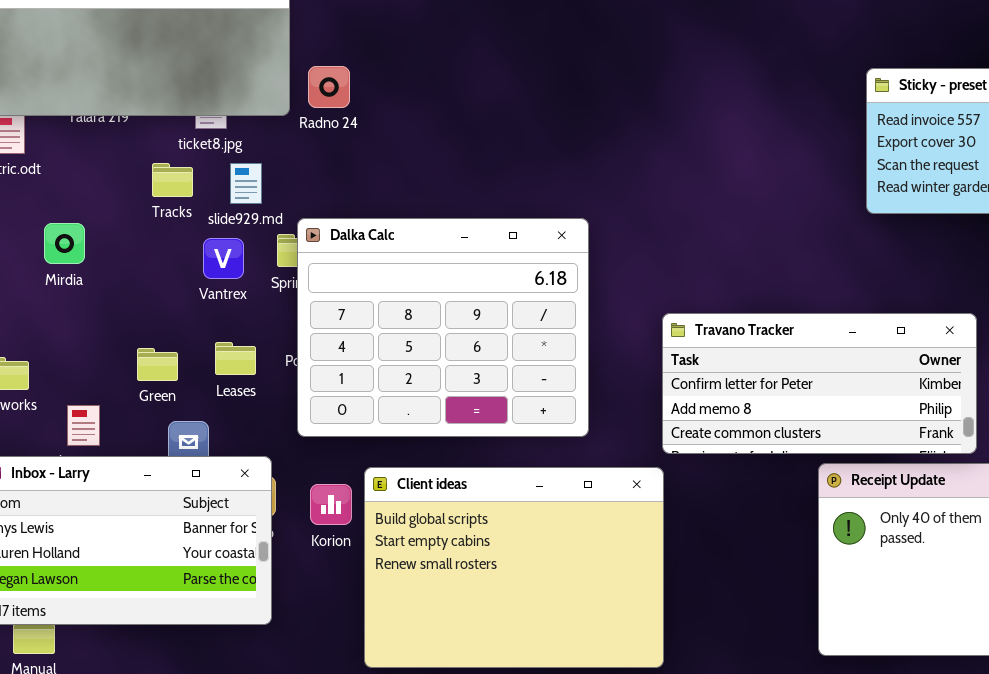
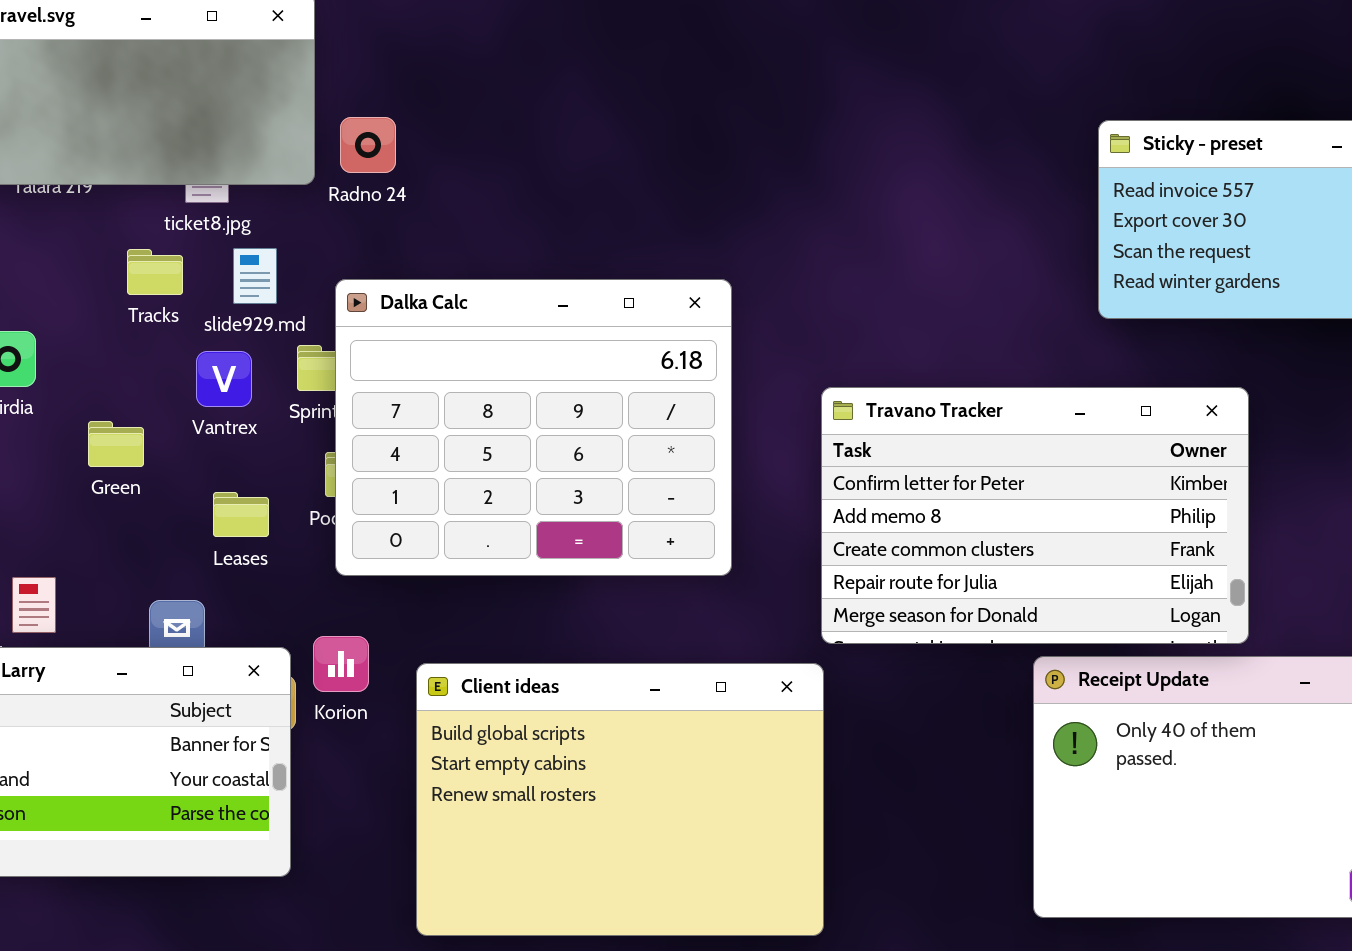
Dalka Calc: [297,218,589,437] -> [335,279,732,576], moved
Travano Tracker: [662,313,977,454] -> [821,387,1249,644], resized
Green: [137,348,178,381] -> [88,421,144,467], moved
Korion: [310,484,352,525] -> [313,636,369,692], moved

